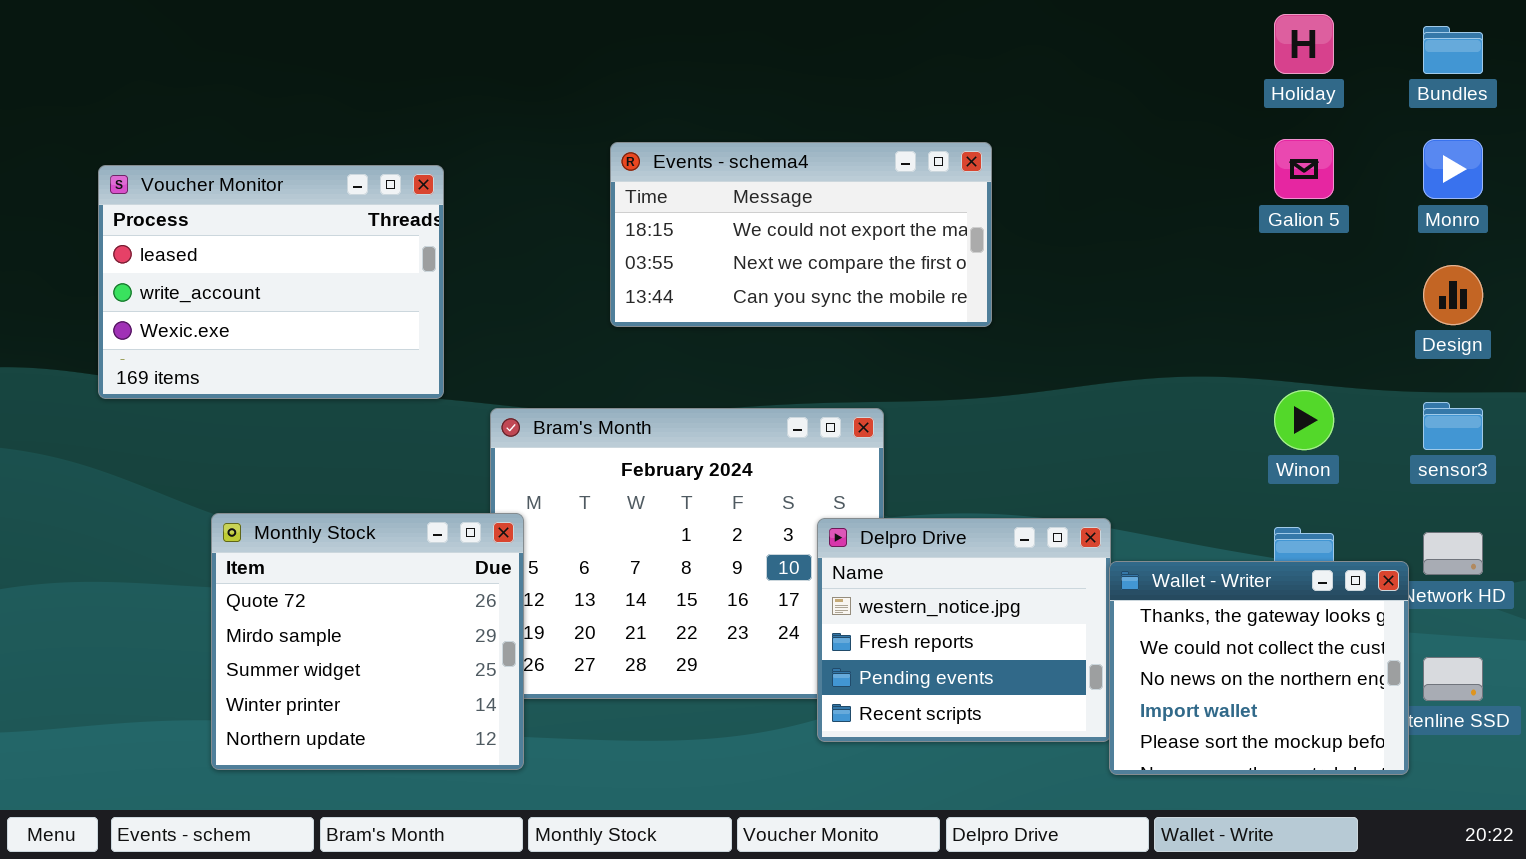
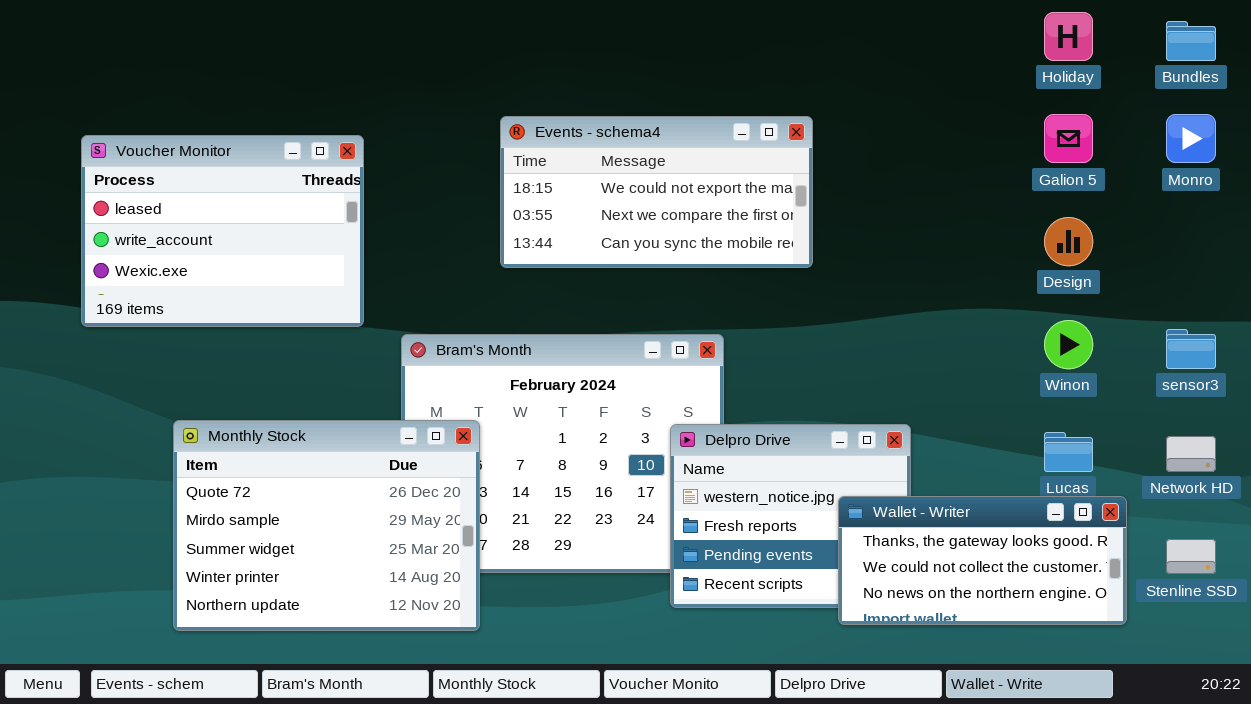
Design: [1423,265,1483,325] -> [1044,217,1093,266], moved
Monthly Stock: [211,513,524,770] -> [173,420,480,631], resized
Wallet - Writer: [1109,561,1409,775] -> [838,496,1127,625], moved, resized

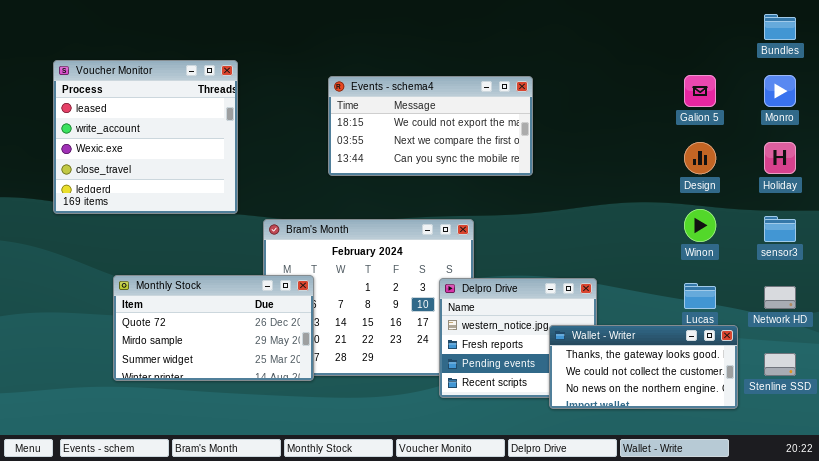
Holiday: [1044,12,1093,61] -> [764,142,796,174], moved
Voucher Monitor: [81,135,364,327] -> [53,60,238,214], resized
Monthly Stock: [173,420,480,631] -> [113,275,314,381], resized

